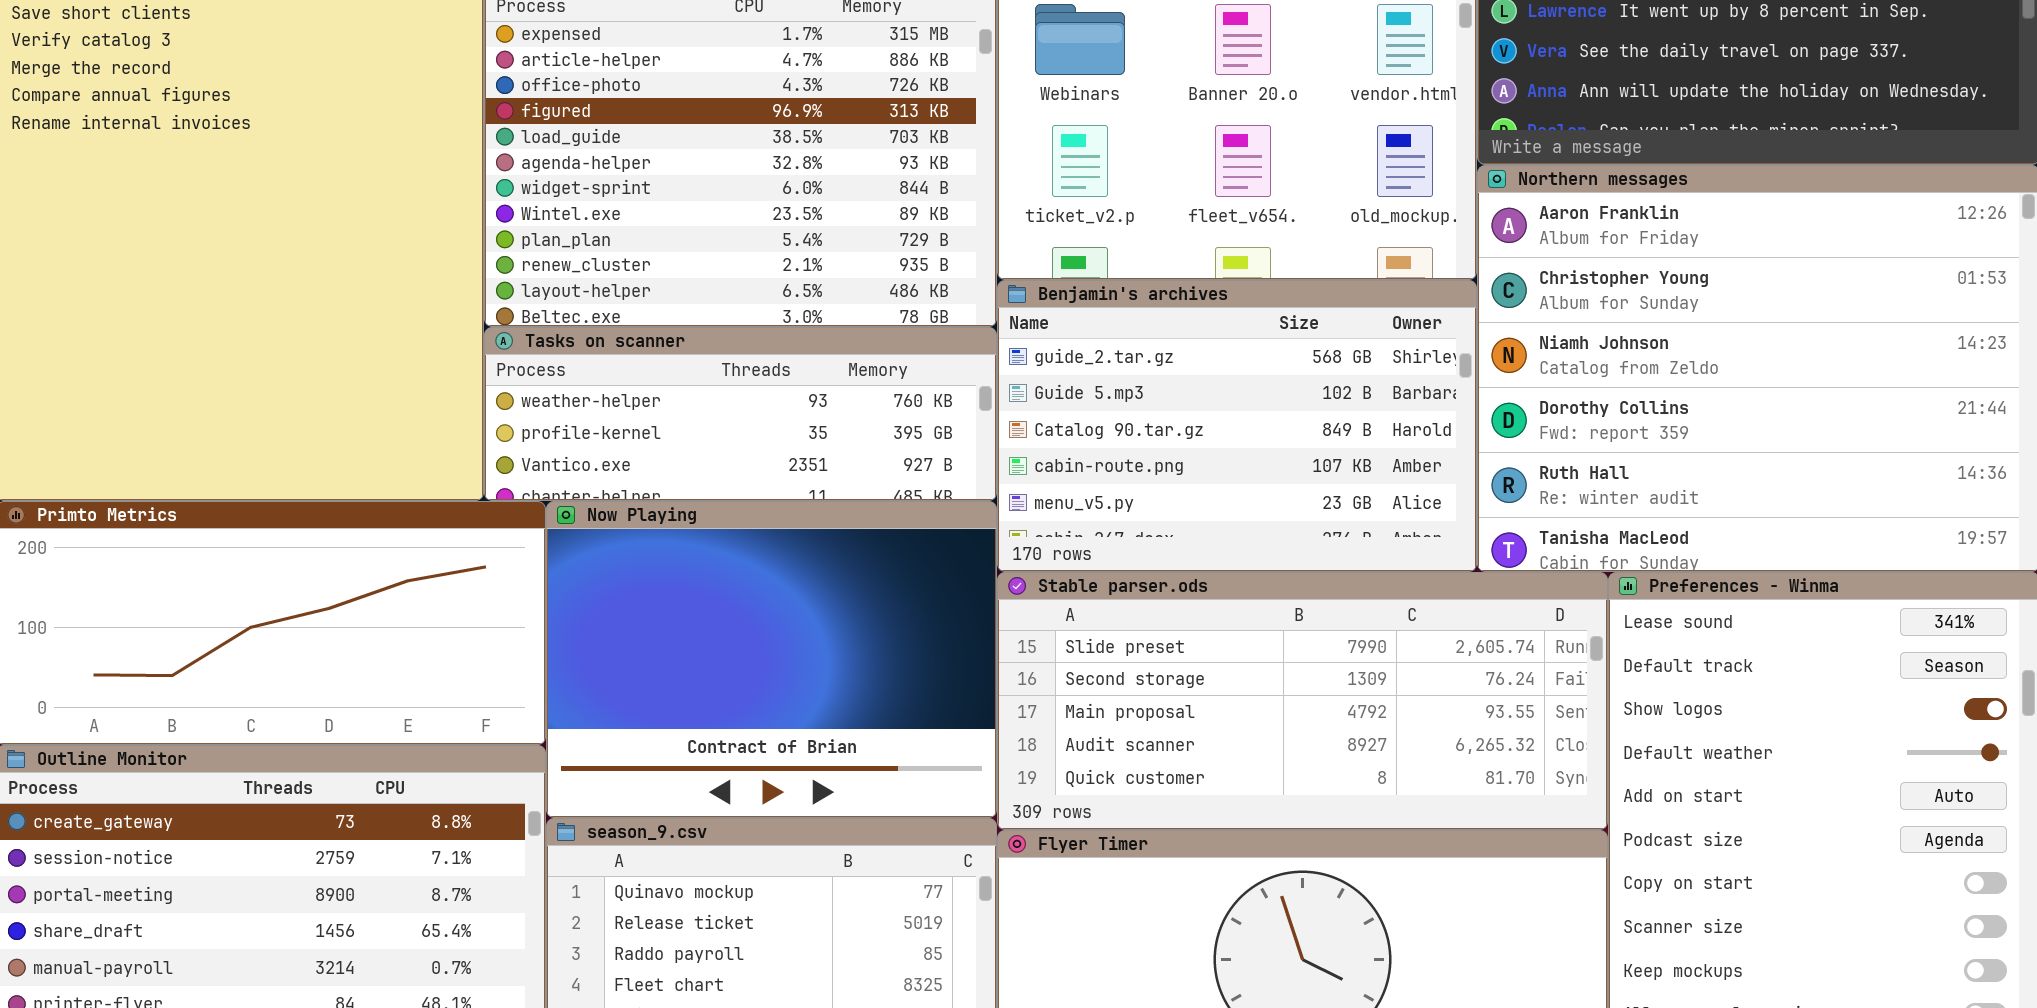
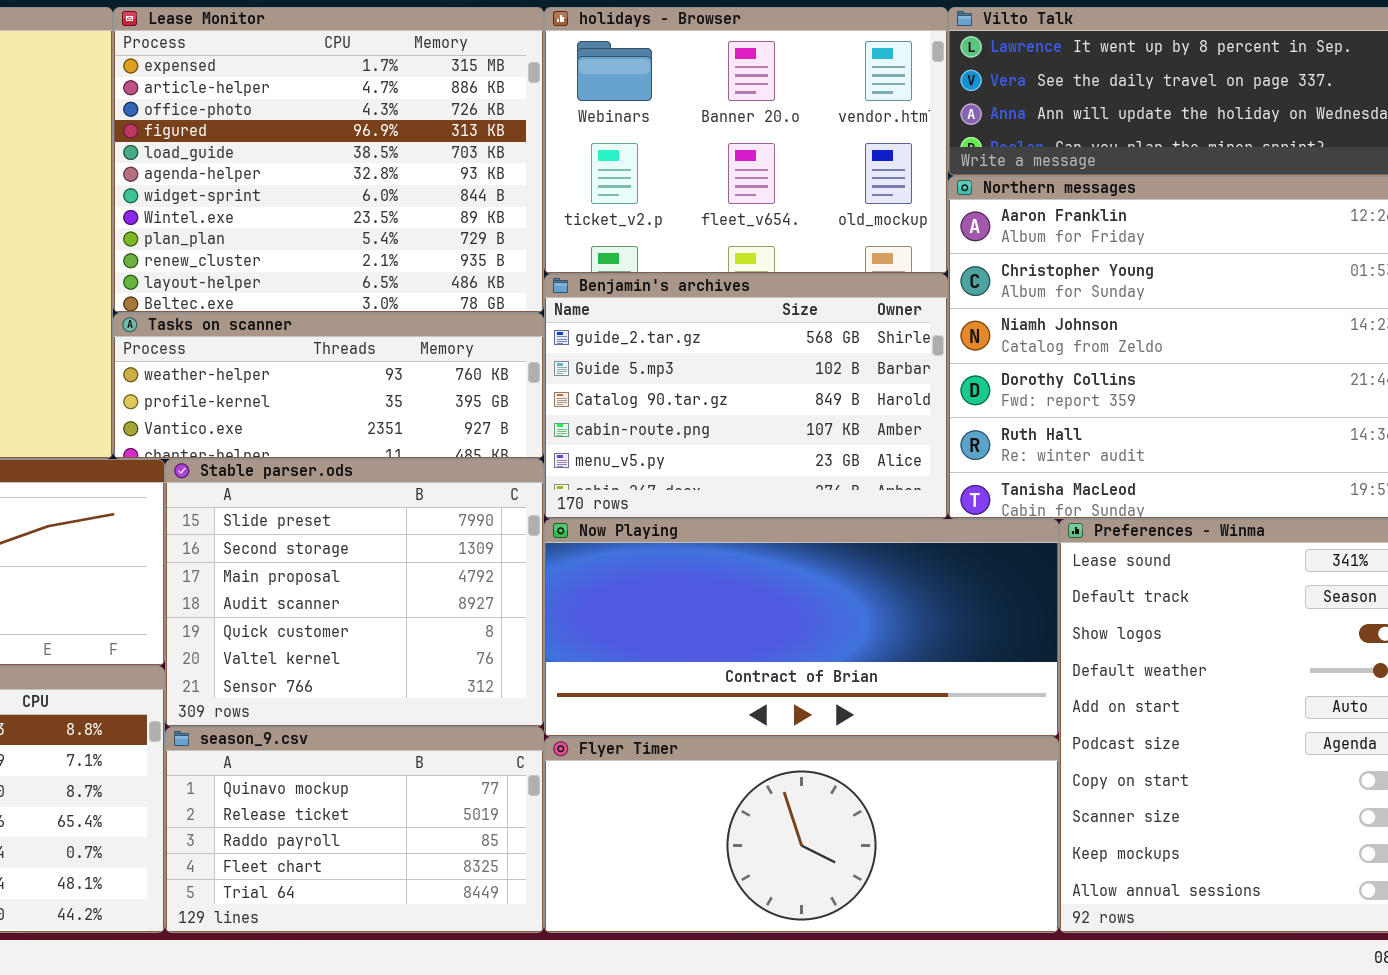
Now Playing: [546,501,997,818] -> [544,519,1059,737], moved, resized
Stable parser.ods: [997,572,1608,830] -> [165,459,544,727], moved, resized

